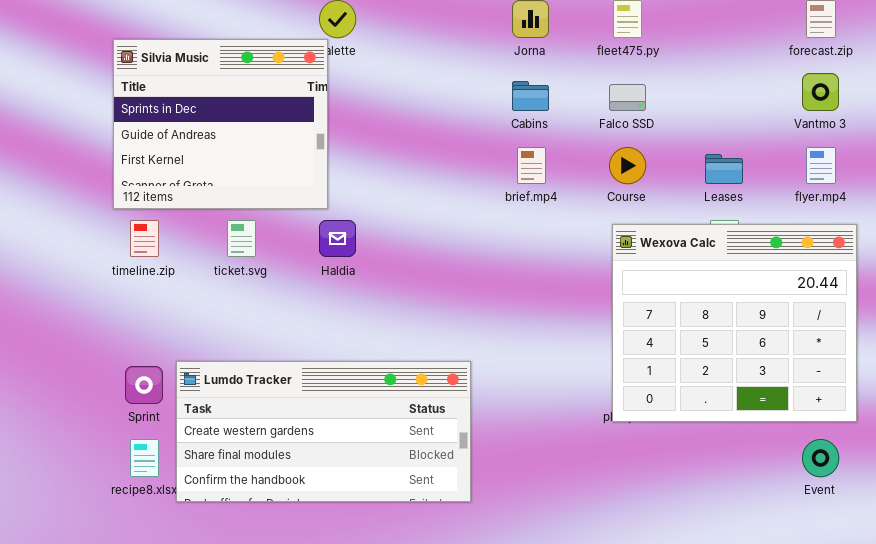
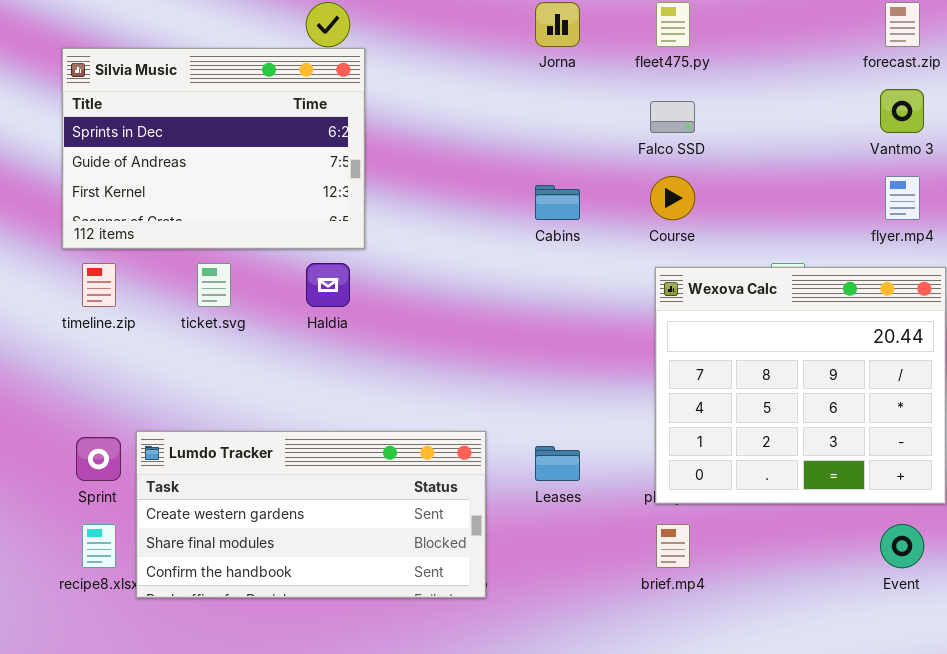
Silvia Music: [113,39,328,209] -> [62,48,365,249], resized
Cabins: [512,81,549,111] -> [535,185,580,220], moved
brief.mp4: [517,147,546,184] -> [656,524,690,568], moved
Leases: [705,154,743,184] -> [535,446,580,481], moved

